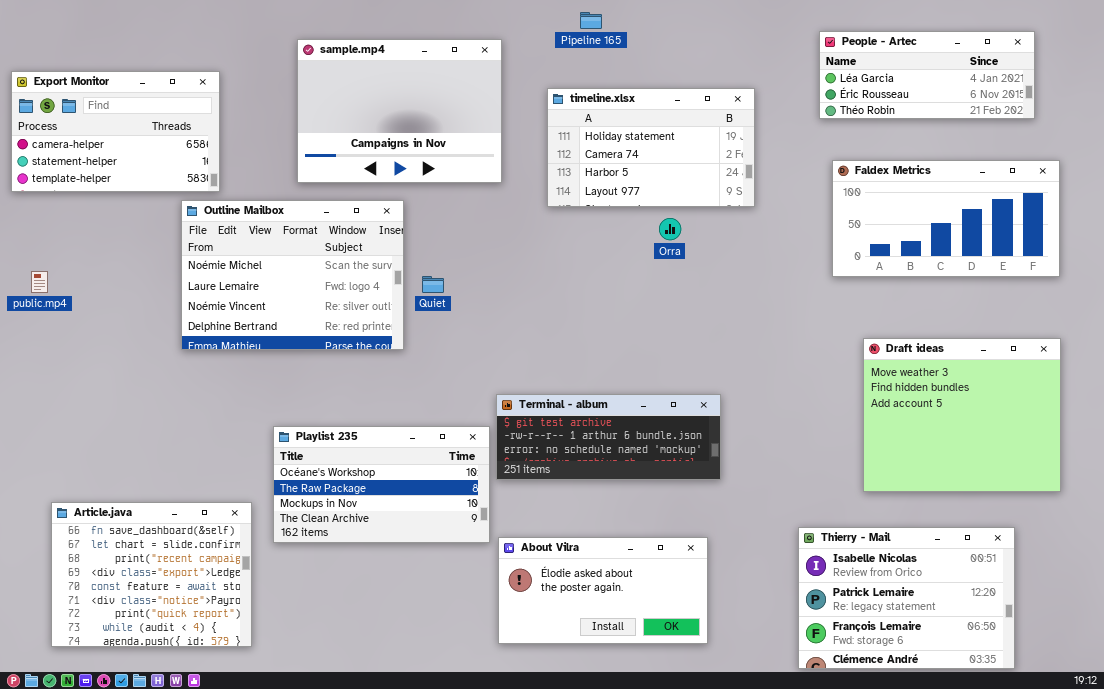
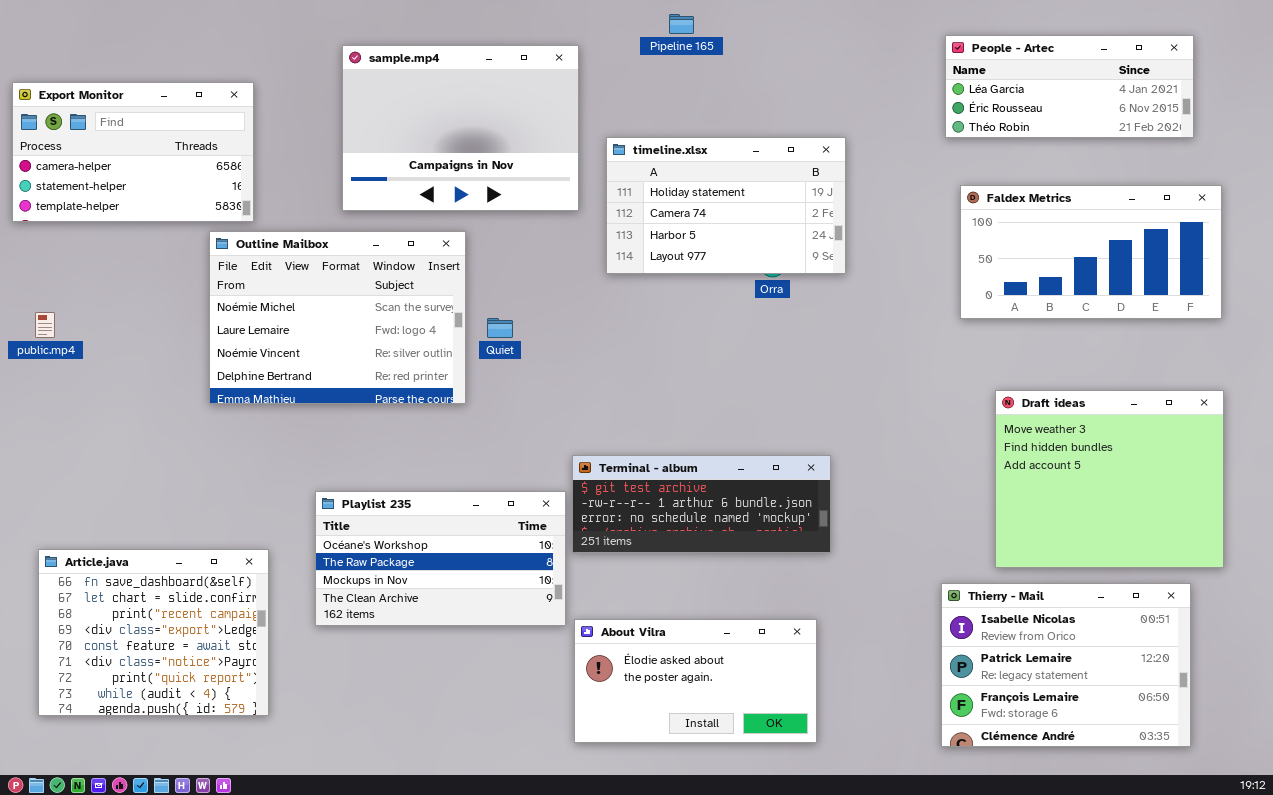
timeline.xlsx: [547,88,755,207] -> [606,137,846,274], moved
Article.java: [51,502,252,647] -> [38,549,269,716], moved
Thierry - Mail: [798,527,1015,669] -> [941,583,1191,747], moved

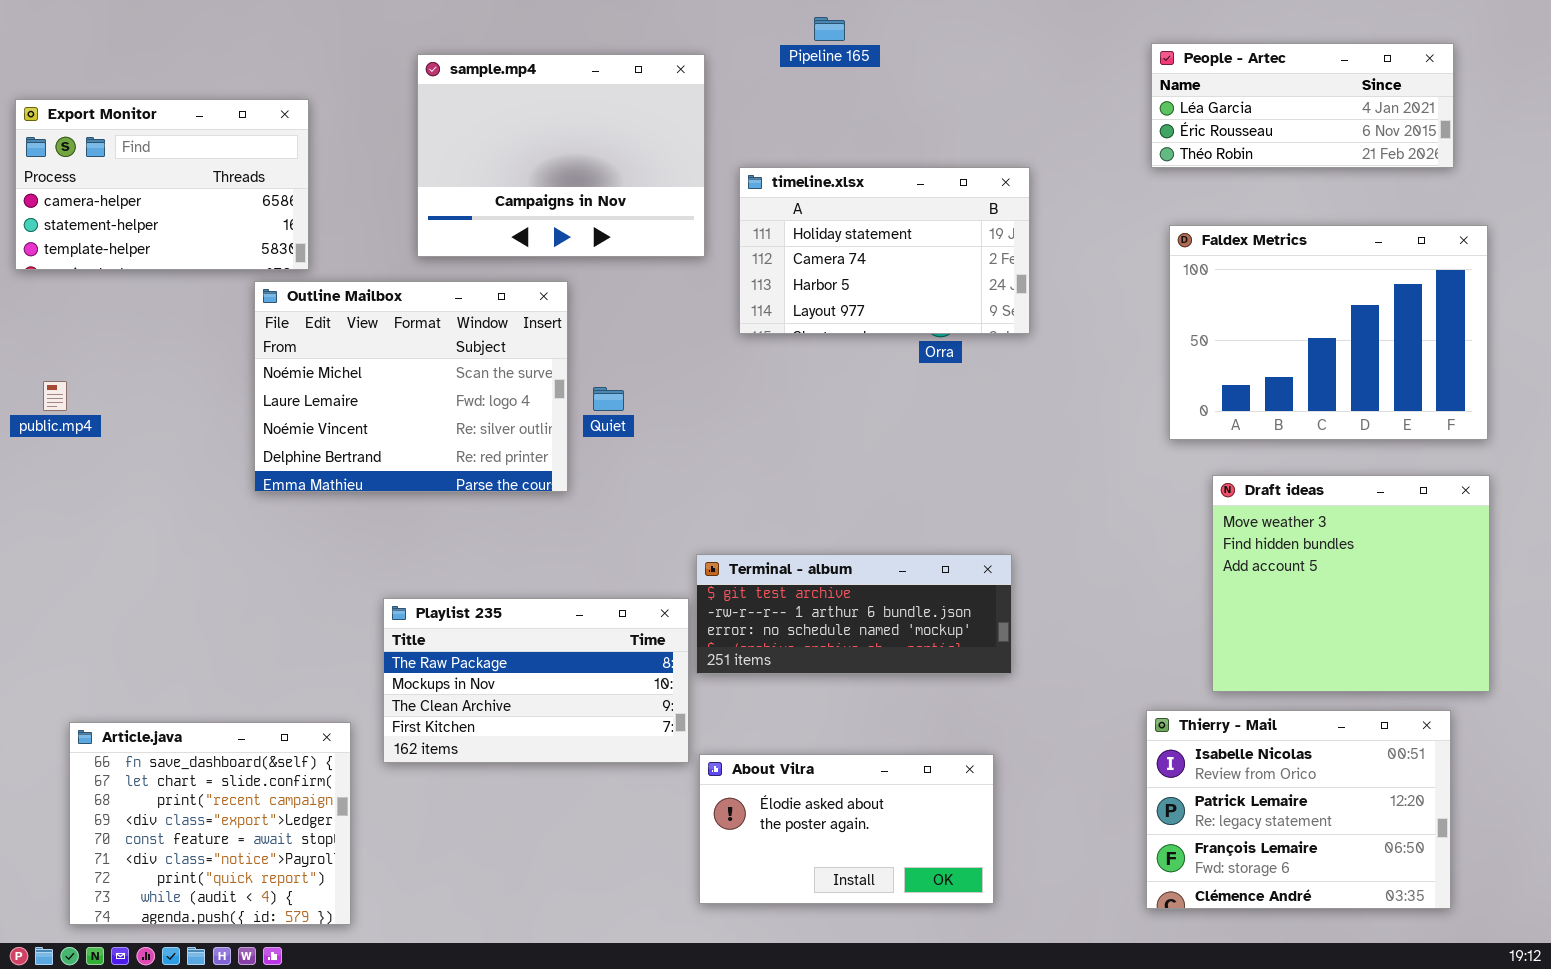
Faldex Metrics: [960,185,1222,319] -> [1169,225,1488,440], resized
Playlist 235: [315,491,566,626] -> [383,598,689,763], scrolled down 1 row
Article.java: [38,549,269,716] -> [69,722,351,925], moved

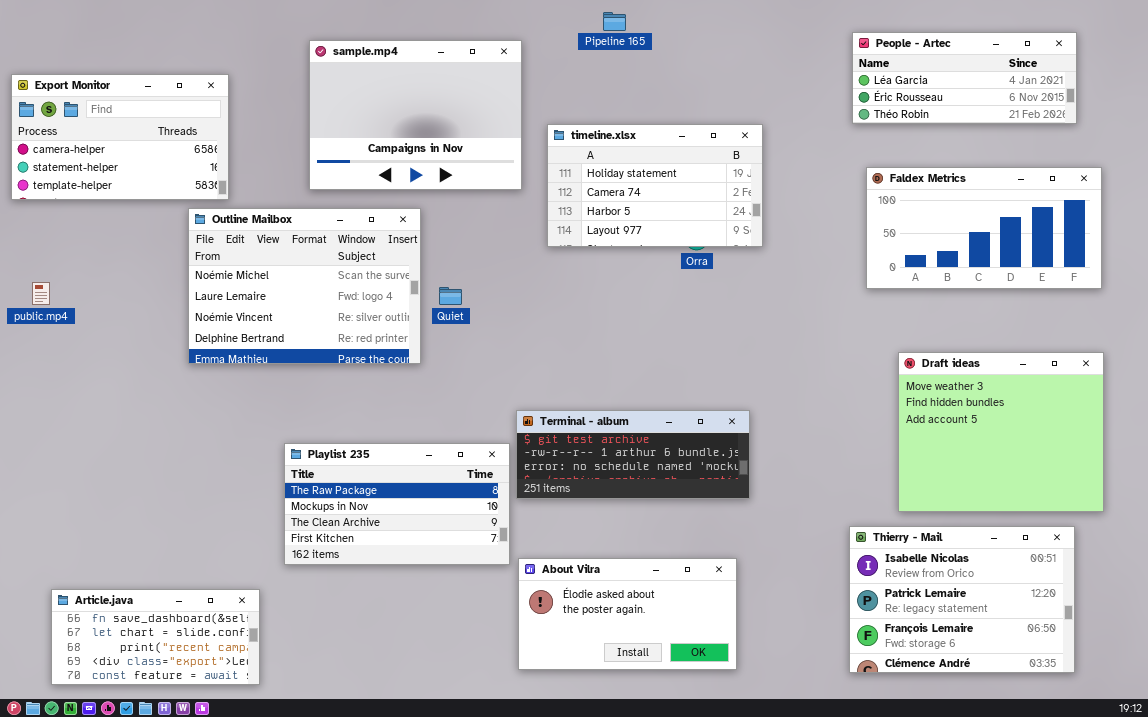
Faldex Metrics: [1169,225,1488,440] -> [866,167,1102,289], resized
Article.java: [69,722,351,925] -> [51,589,260,685], resized

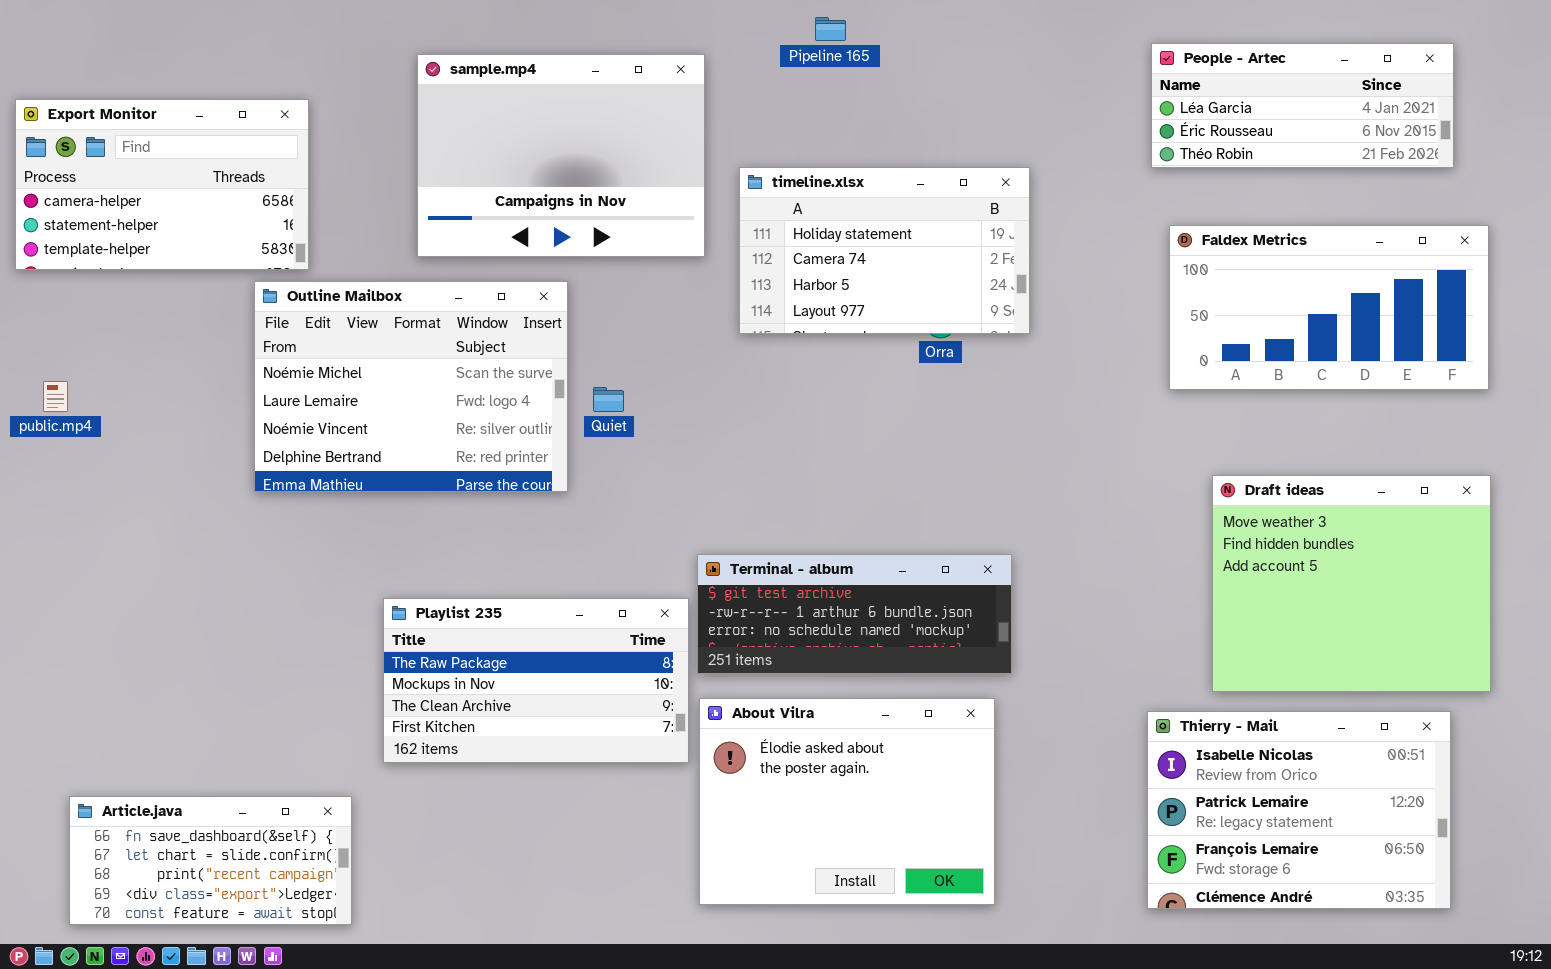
About Vilra: [518,558,737,670] -> [699,698,995,905], resized

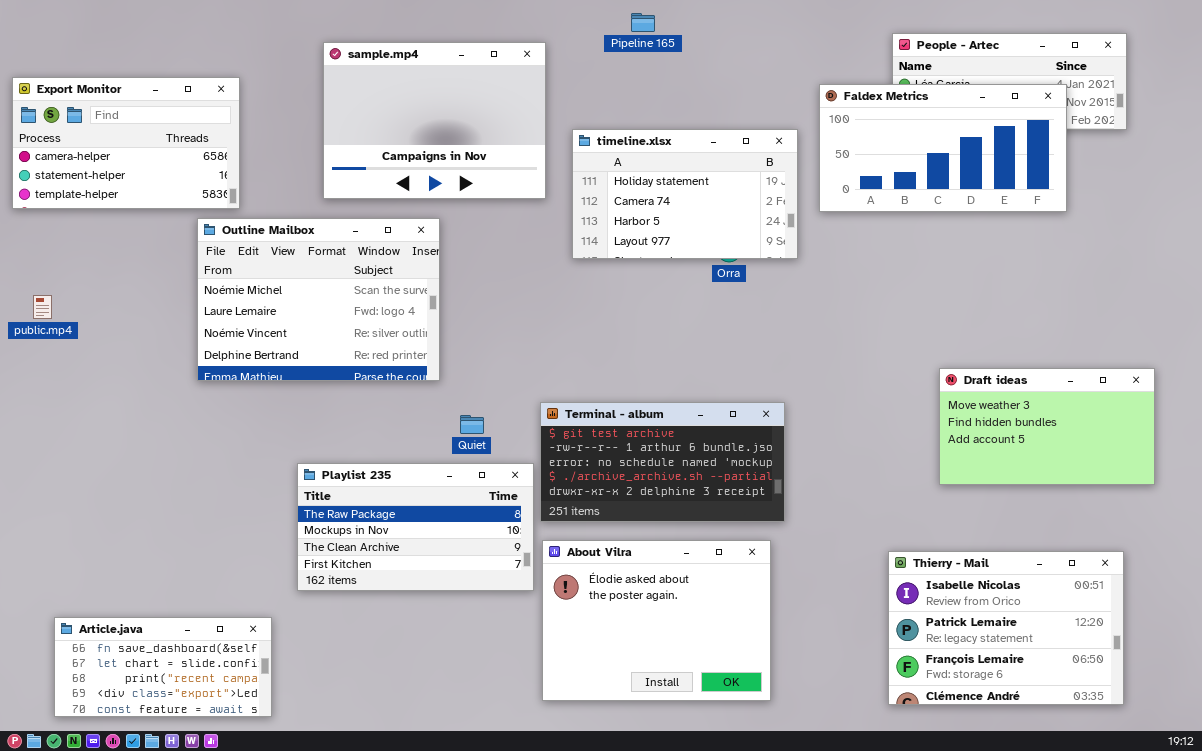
Faldex Metrics: [1169,225,1489,390] -> [819,84,1067,212], moved
Quiet: [593,387,624,412] -> [460,415,484,434], moved
Draft ideas: [1212,475,1491,692] -> [939,368,1155,485], resized
Terminal - album: [697,554,1012,674] -> [540,402,785,522], resized

